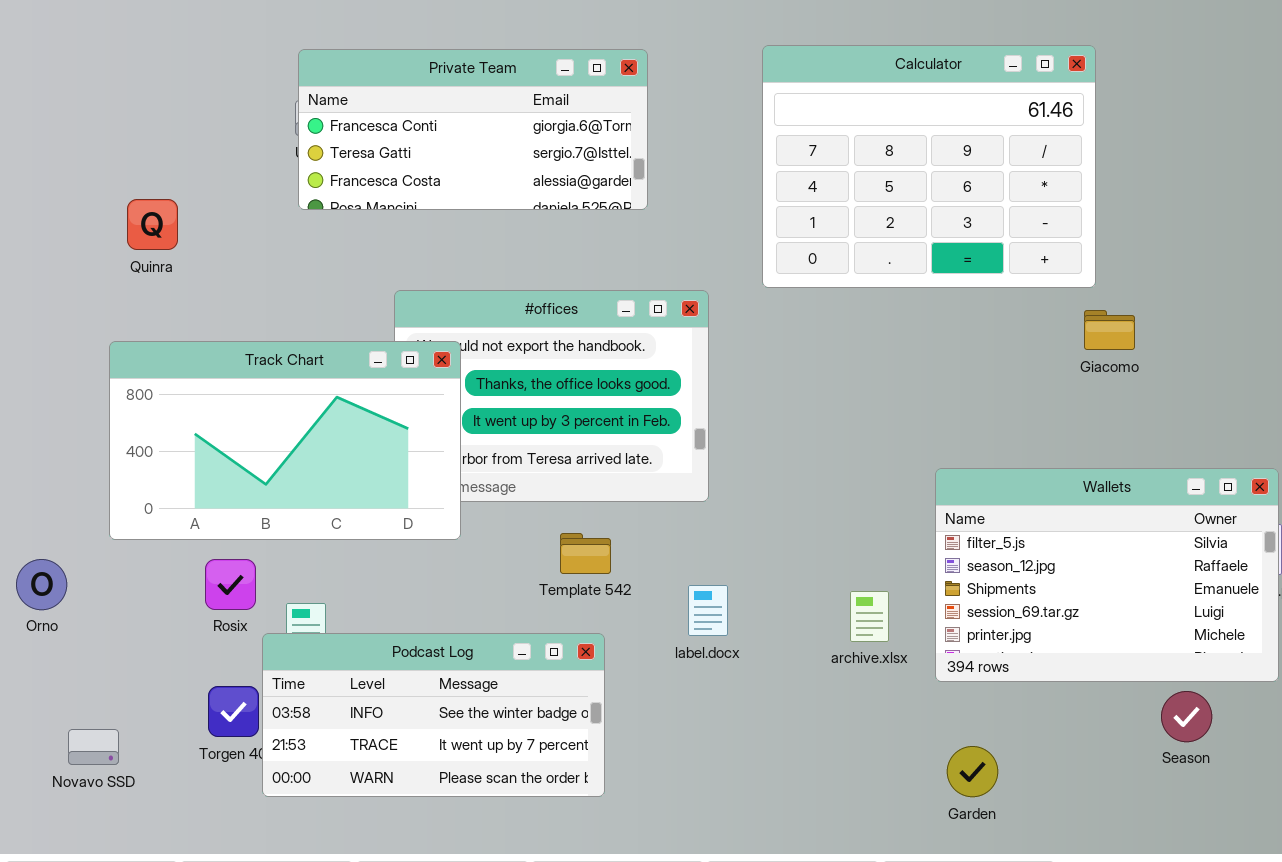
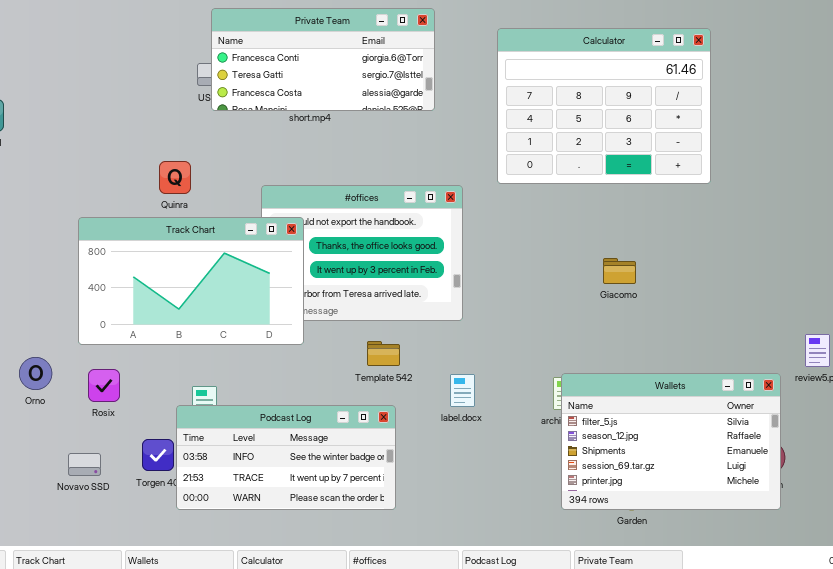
Private Team: [298,49,648,210] -> [211,8,435,111], moved
Quinra: [127,199,178,250] -> [159,161,191,194], moved
Giacomo: [1084,310,1135,350] -> [603,258,636,284], moved
Wallets: [935,468,1279,682] -> [561,373,781,510], moved
Rosix: [205,559,256,610] -> [88,369,120,402], moved
Novavo SSD: [68,729,119,765] -> [68,453,101,476], moved

